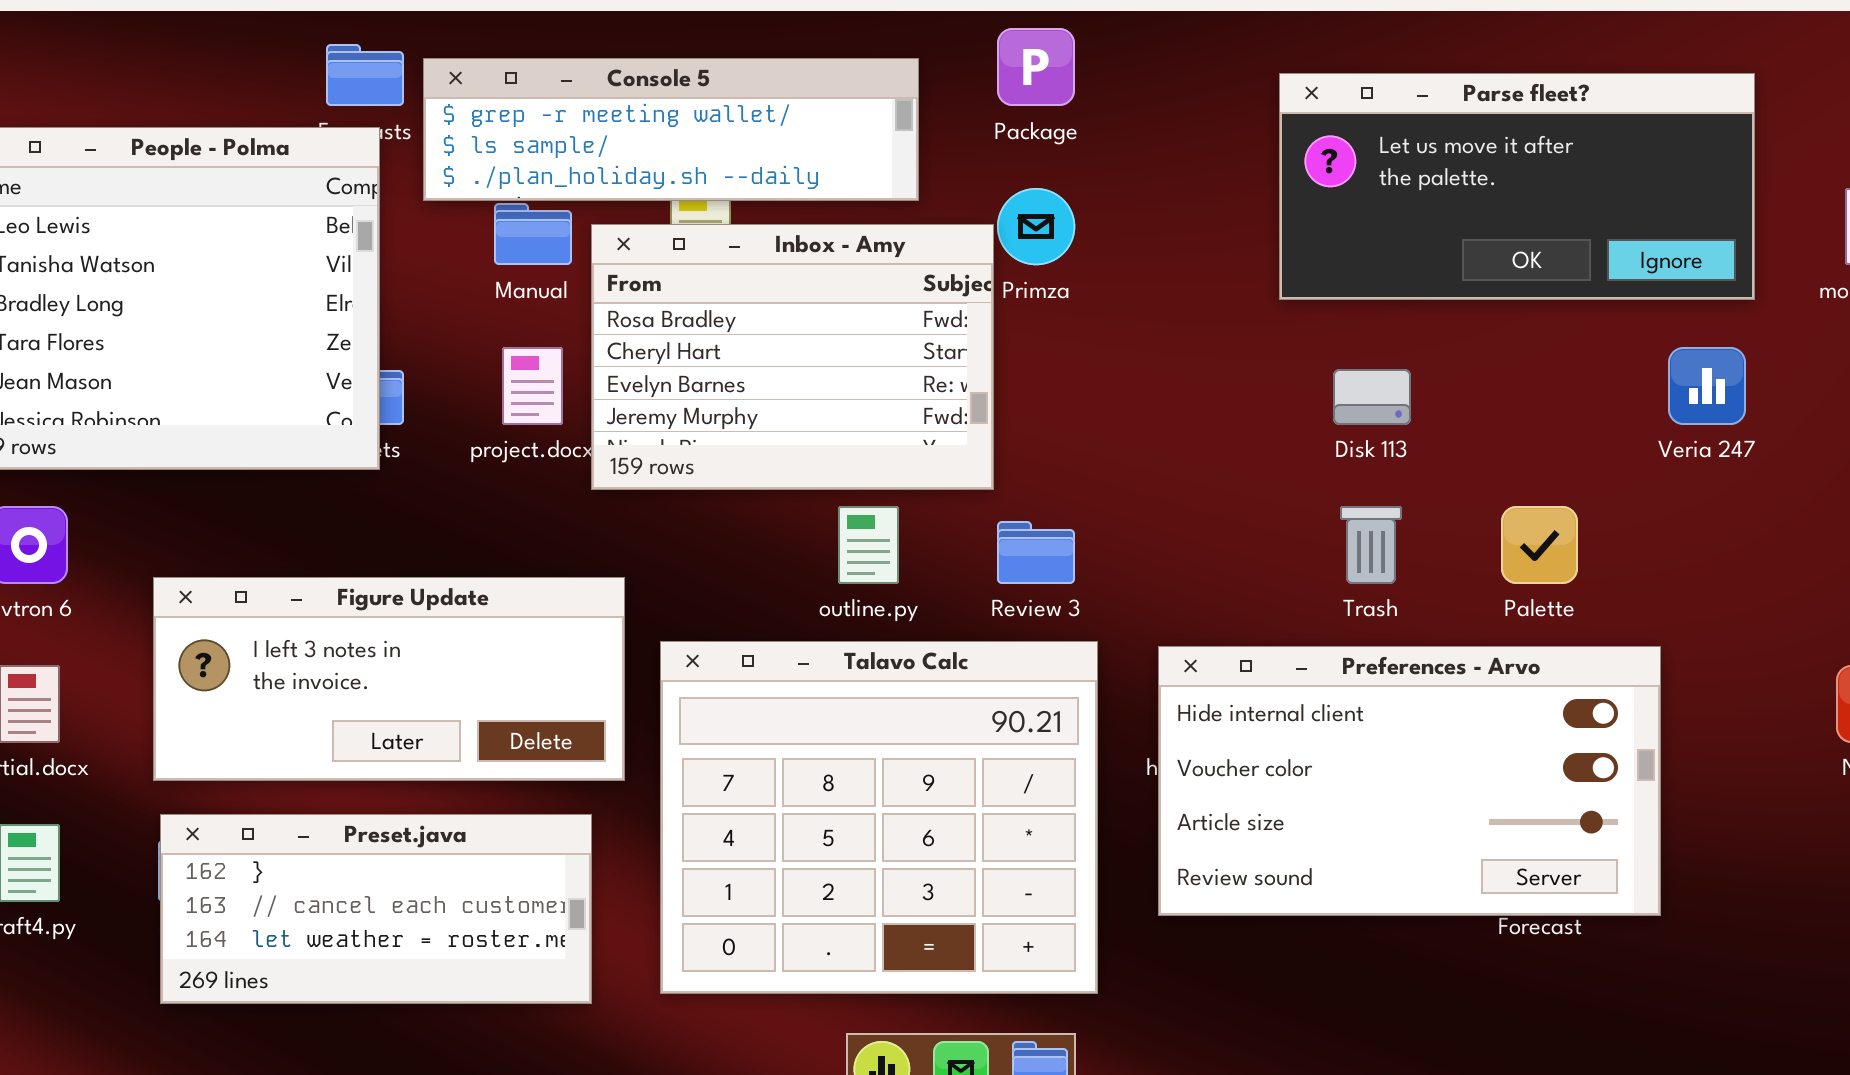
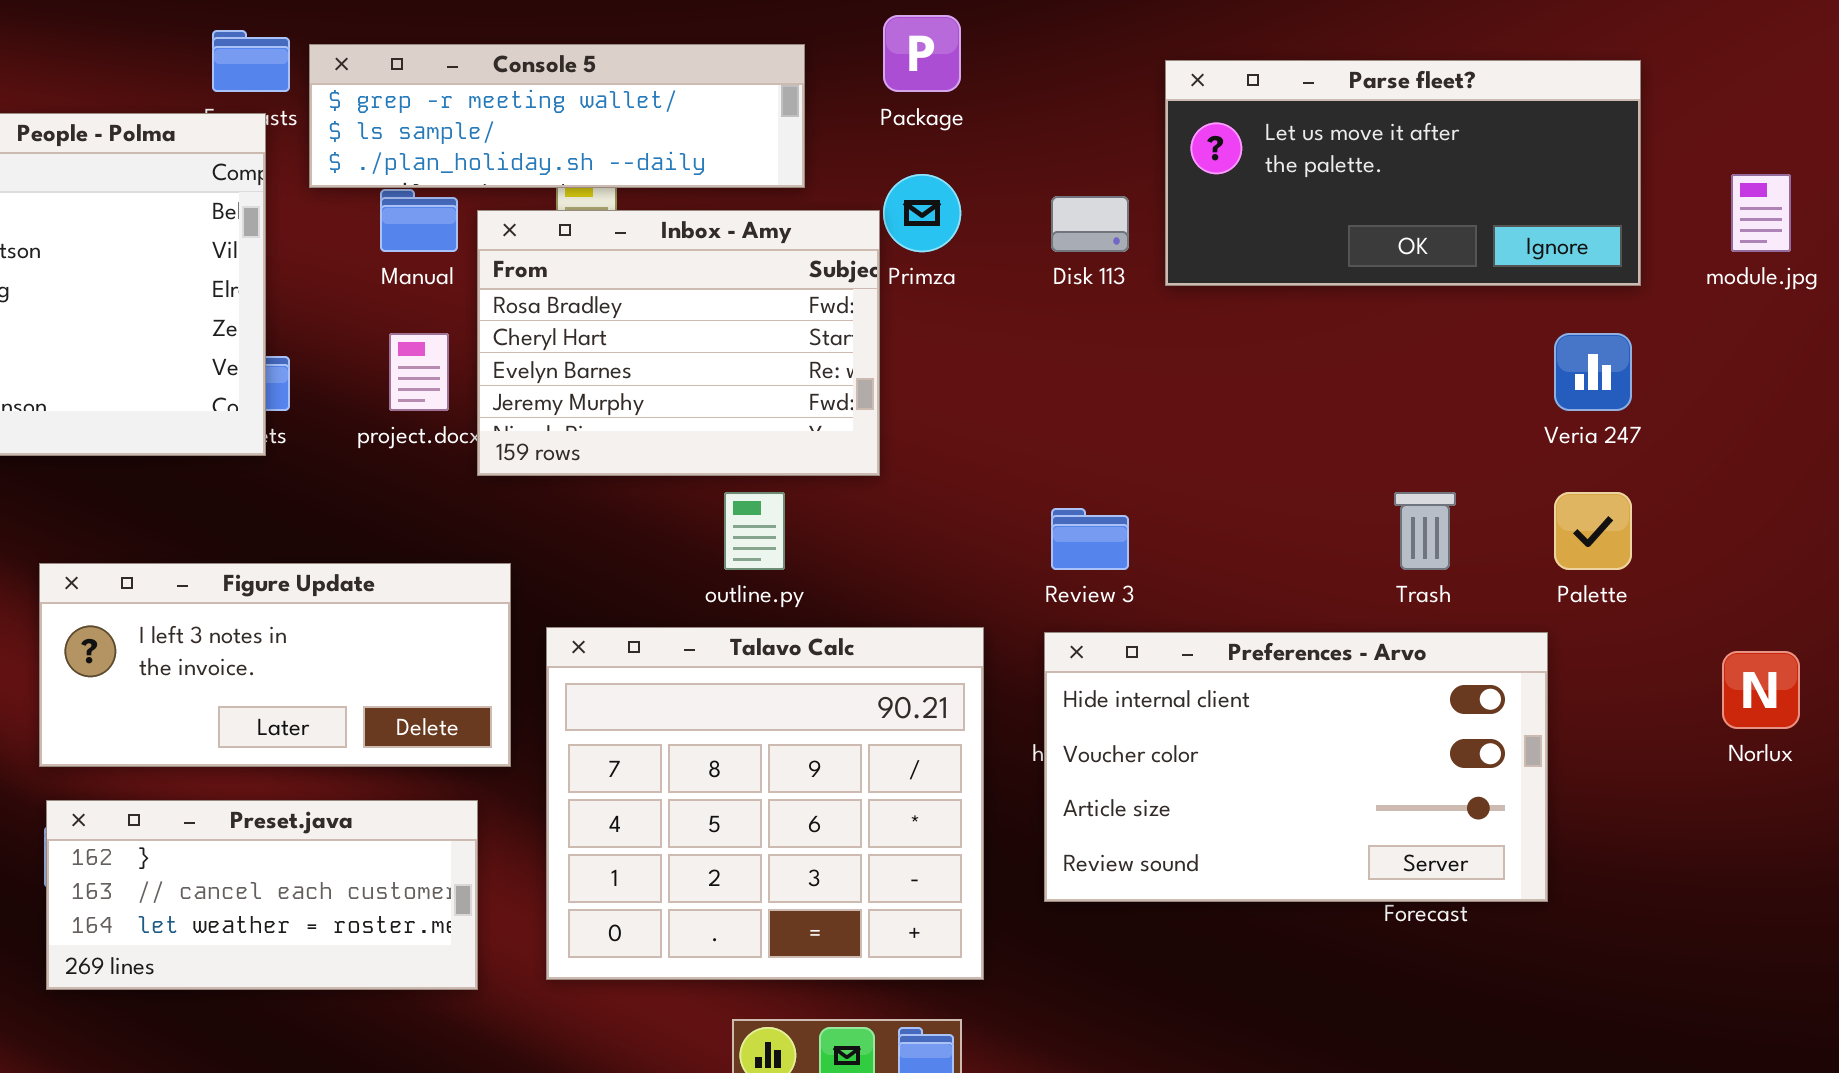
Disk 113: [1333,369,1411,425] -> [1051,196,1129,252], moved
Trash: [1340,506,1402,584] -> [1394,492,1456,570], moved
Palette: [1501,506,1578,584] -> [1554,492,1632,570], moved
Review 3: [997,521,1075,584] -> [1051,508,1129,570], moved

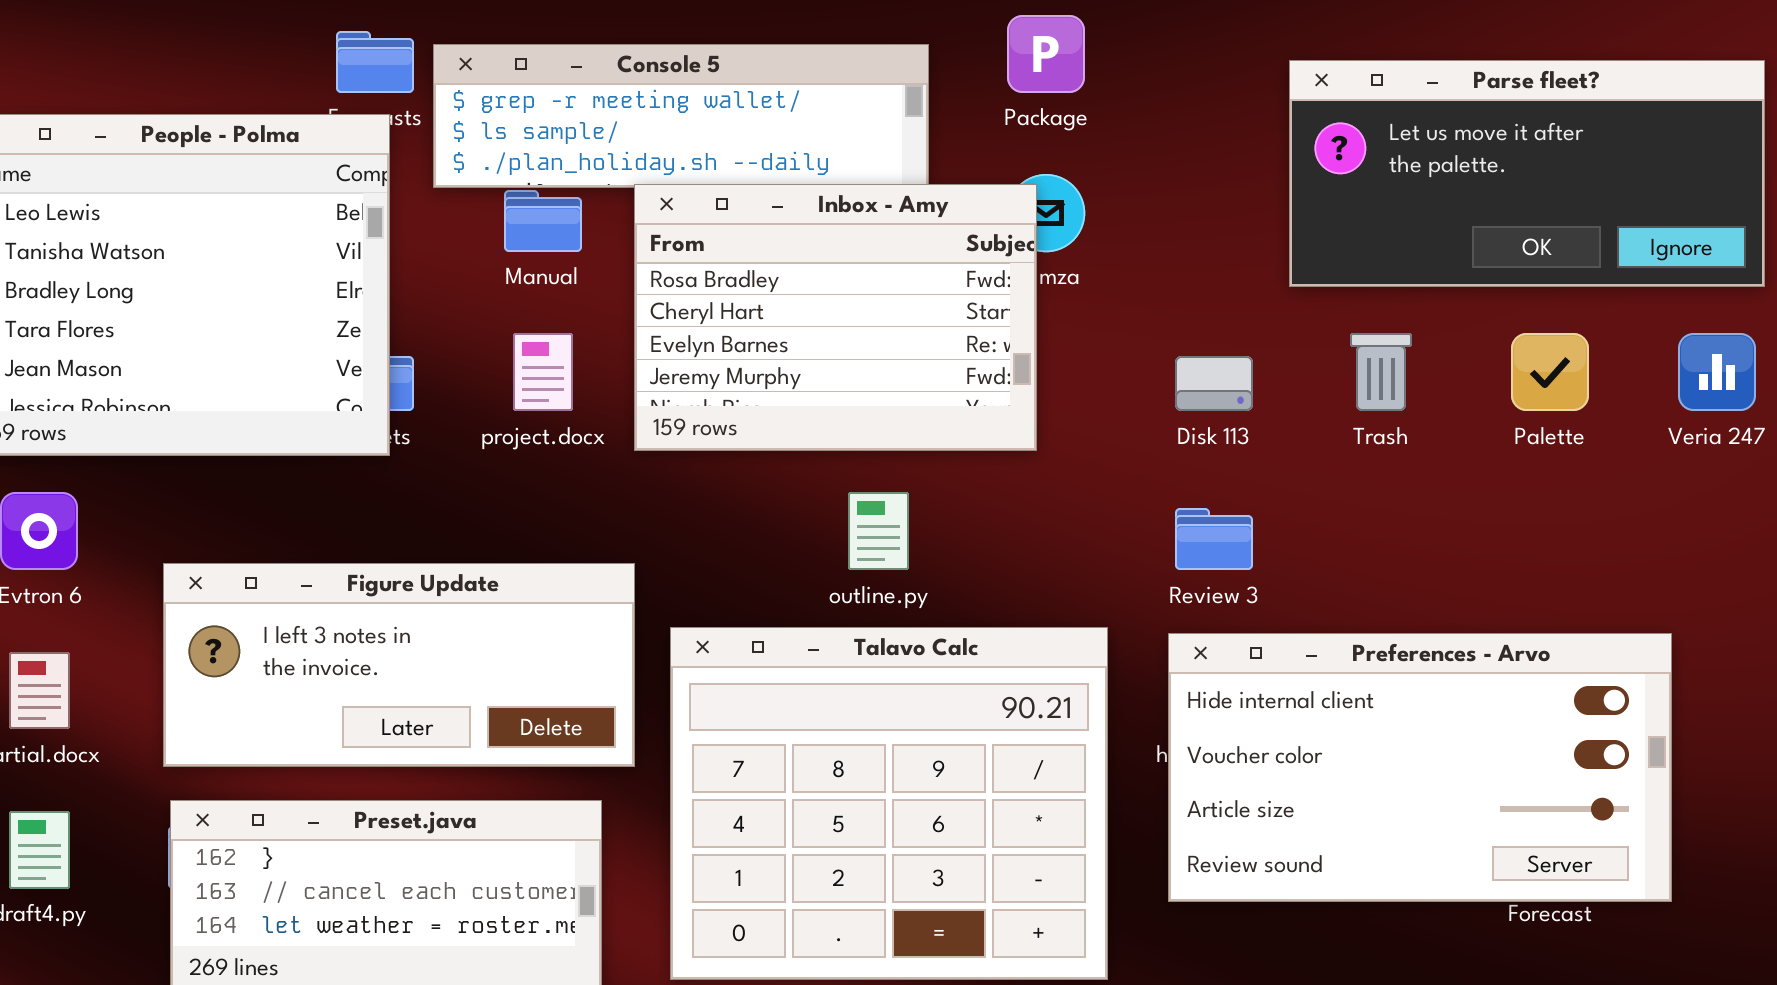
Disk 113: [1051,196,1129,252] -> [1175,356,1253,411], moved
Inbox - Amy: [477,210,880,476] -> [634,184,1037,451], moved
Trash: [1394,492,1456,570] -> [1350,333,1412,411], moved
Palette: [1554,492,1632,570] -> [1511,333,1589,411], moved

